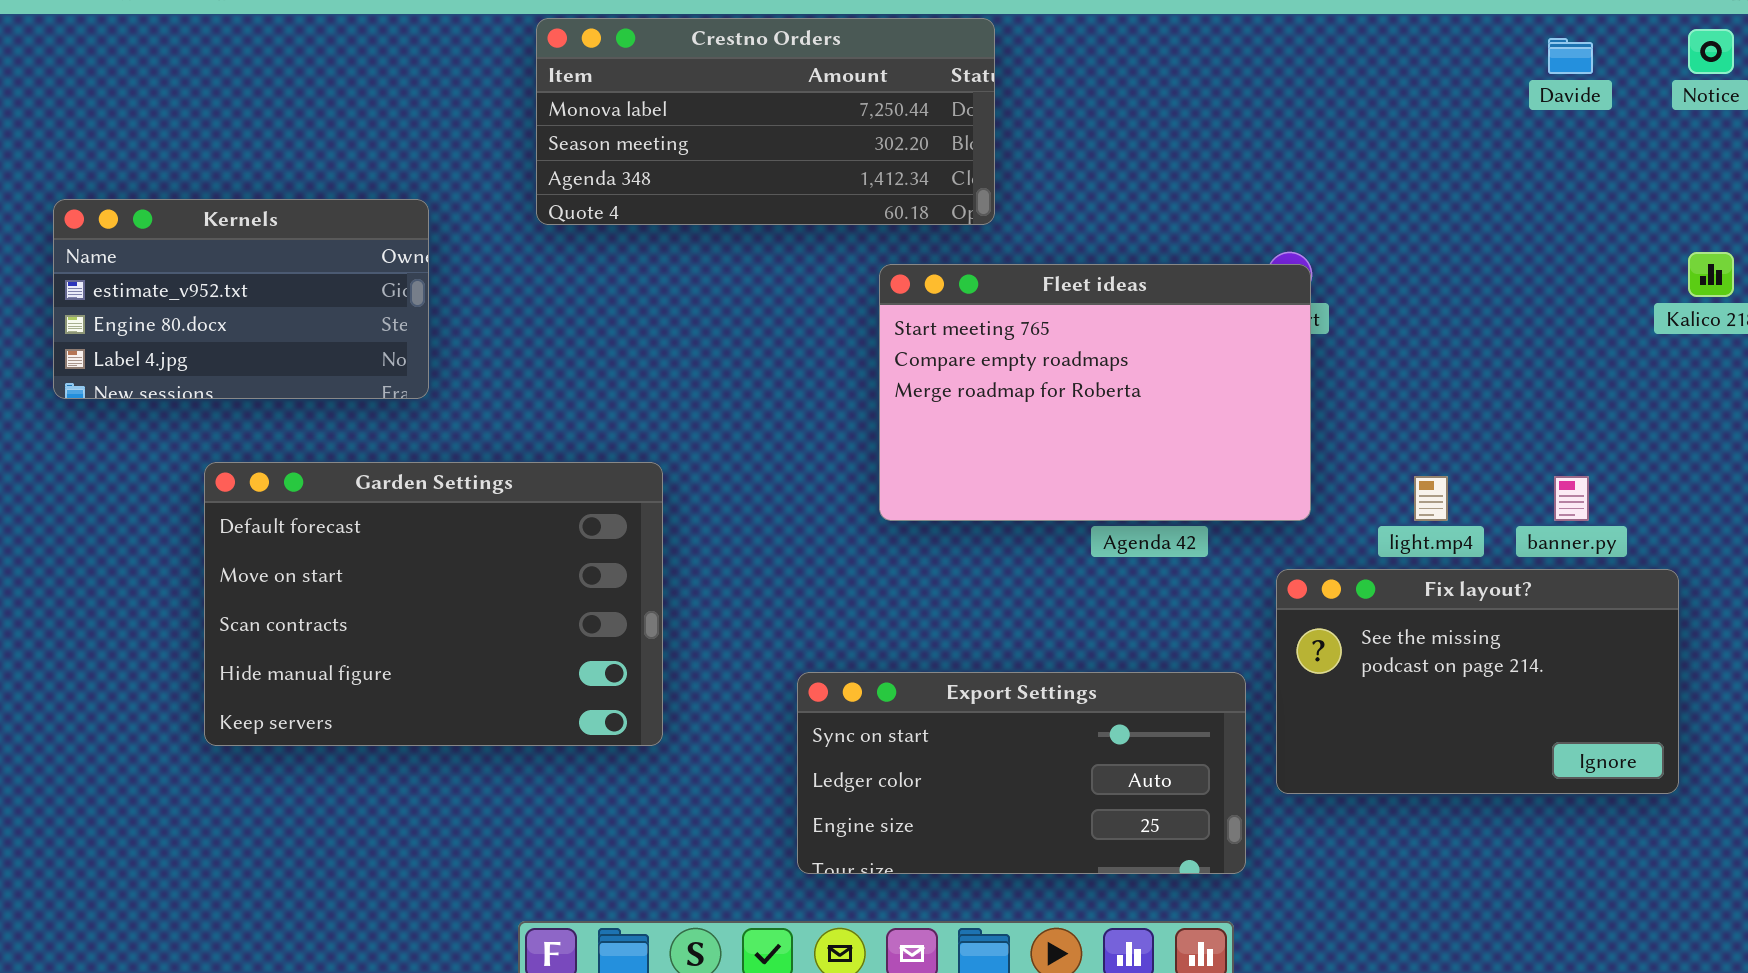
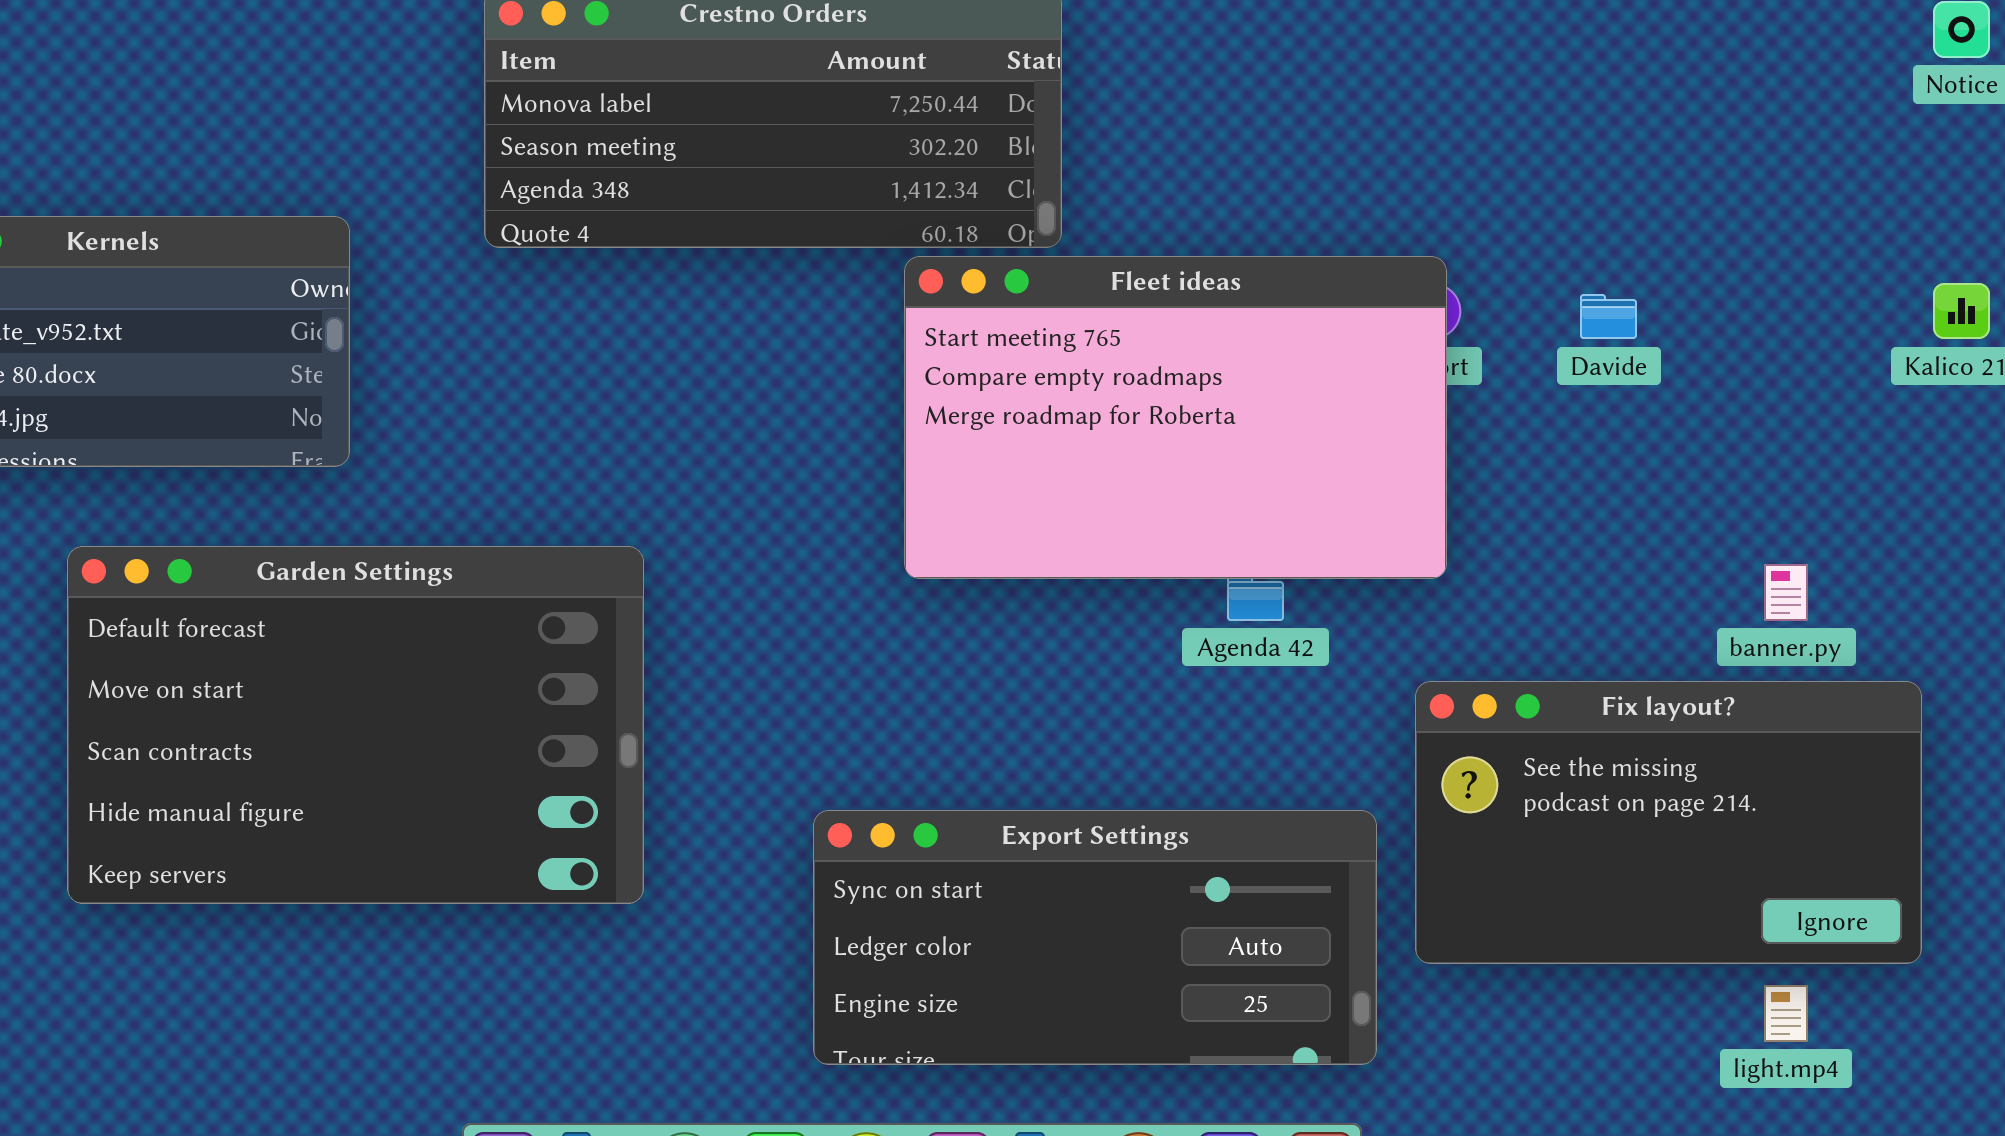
Davide: [1548,38,1593,74] -> [1580,294,1637,339], moved
Fleet ideas: [879,264,1311,521] -> [904,256,1447,579], moved
light.mp4: [1414,476,1448,521] -> [1764,985,1808,1042], moved

